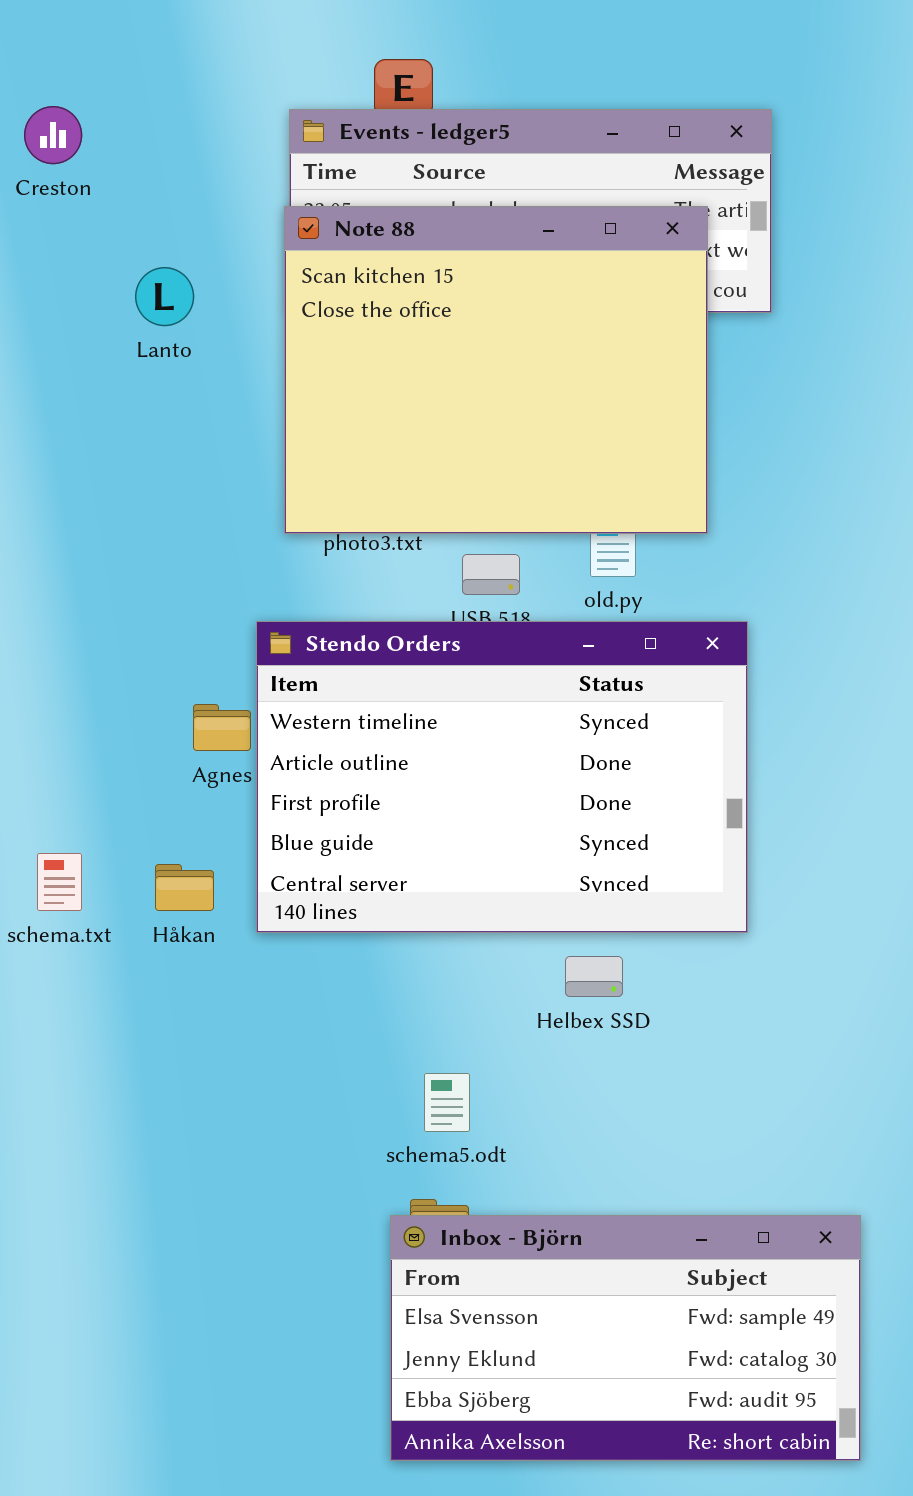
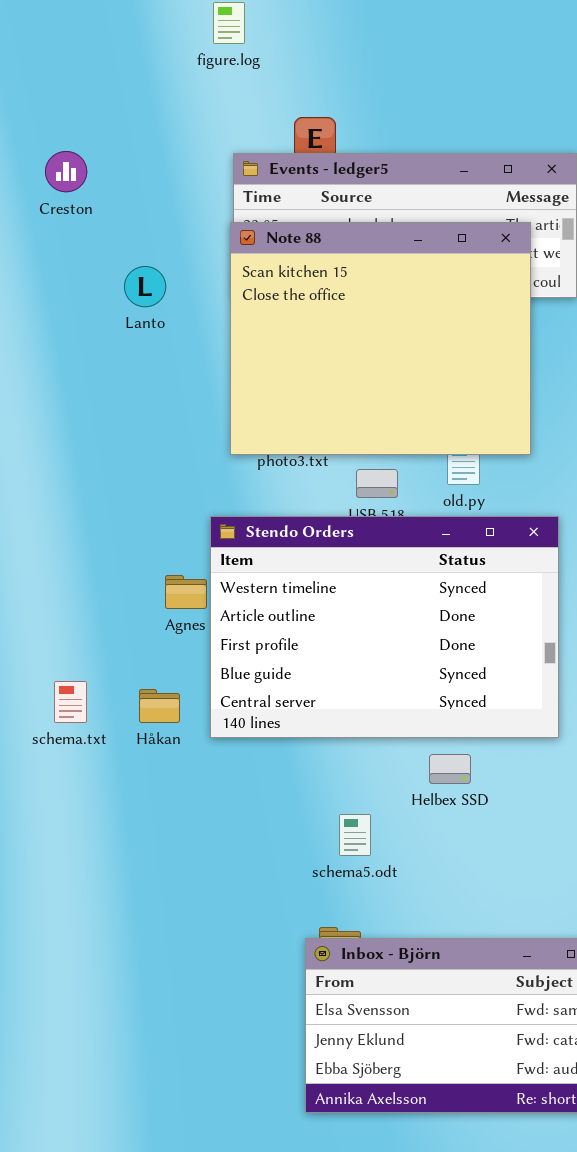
schema5.odt: [424,1073,470,1132] -> [339,814,371,856], moved

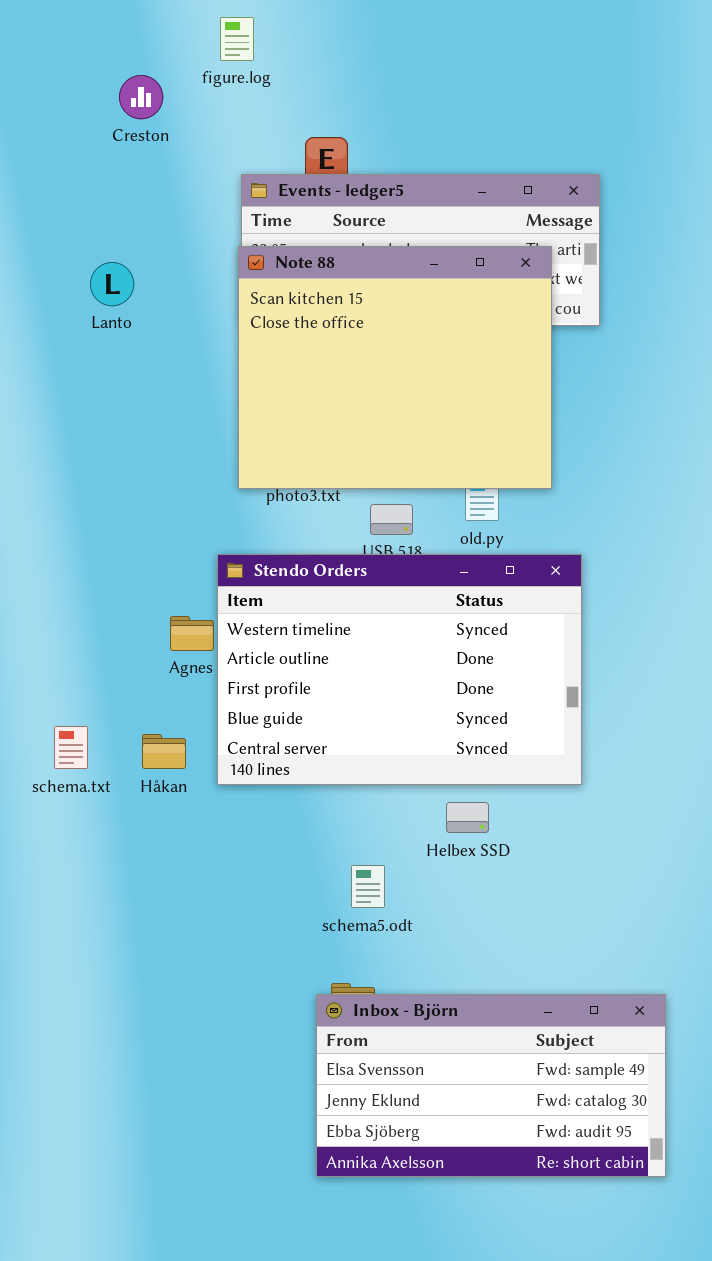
Creston: [45,151,87,192] -> [119,75,163,119], moved
Lanto: [124,266,166,307] -> [90,262,134,306], moved

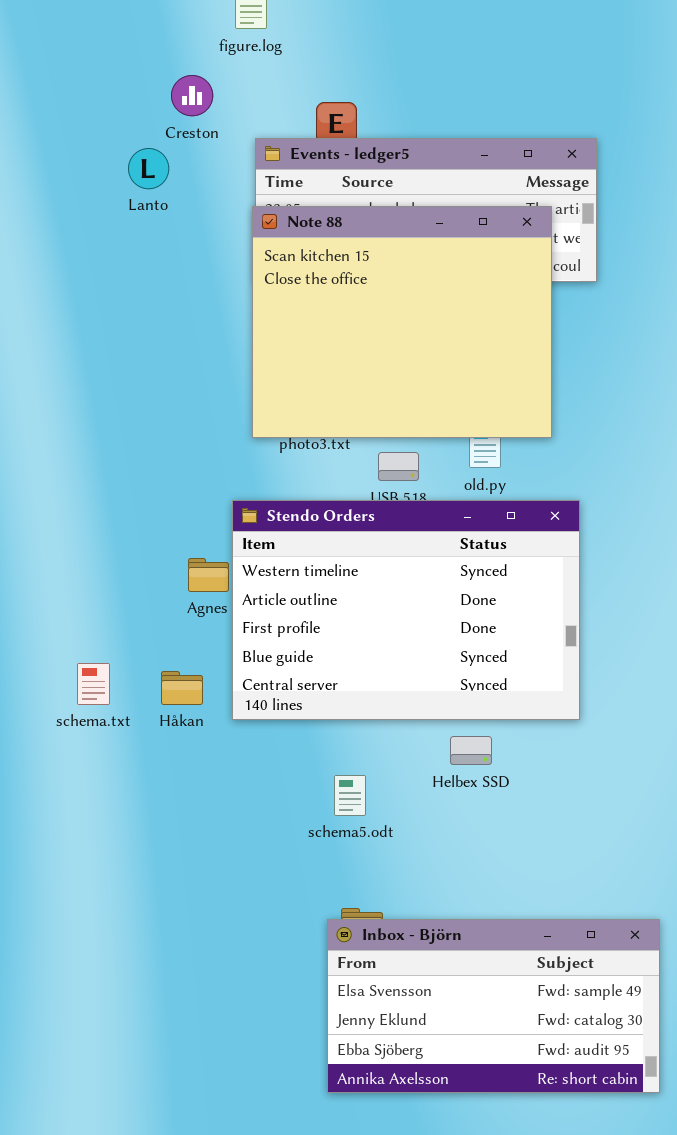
Creston: [119,75,163,119] -> [171,75,213,116], moved
Lanto: [90,262,134,306] -> [128,148,169,189], moved
schema5.odt: [351,865,385,908] -> [334,775,366,816], moved

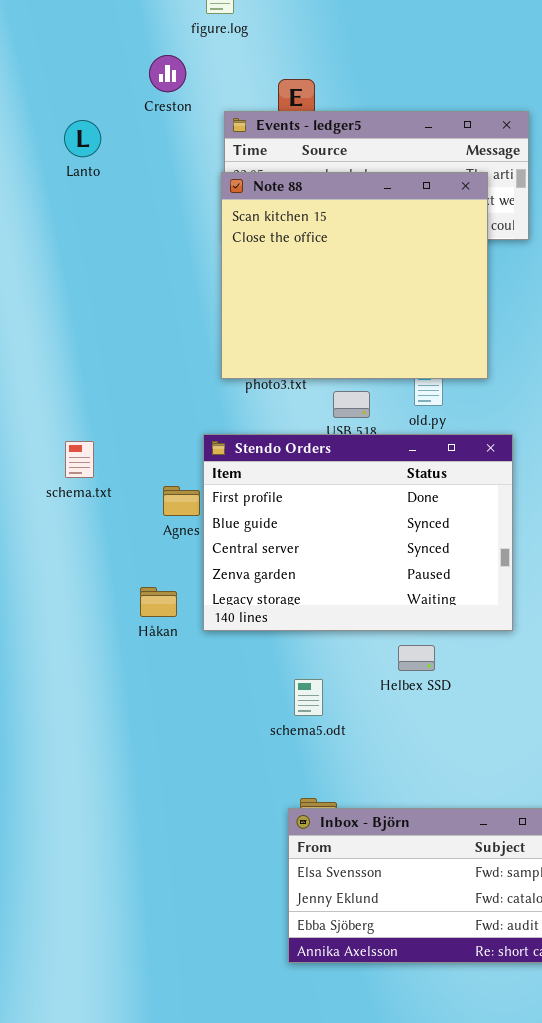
Lanto: [128,148,169,189] -> [64,120,101,157], moved
Stendo Orders: [232,500,580,720] -> [203,434,513,631], scrolled down 2 rows
schema.txt: [77,663,110,705] -> [65,441,94,478], moved

